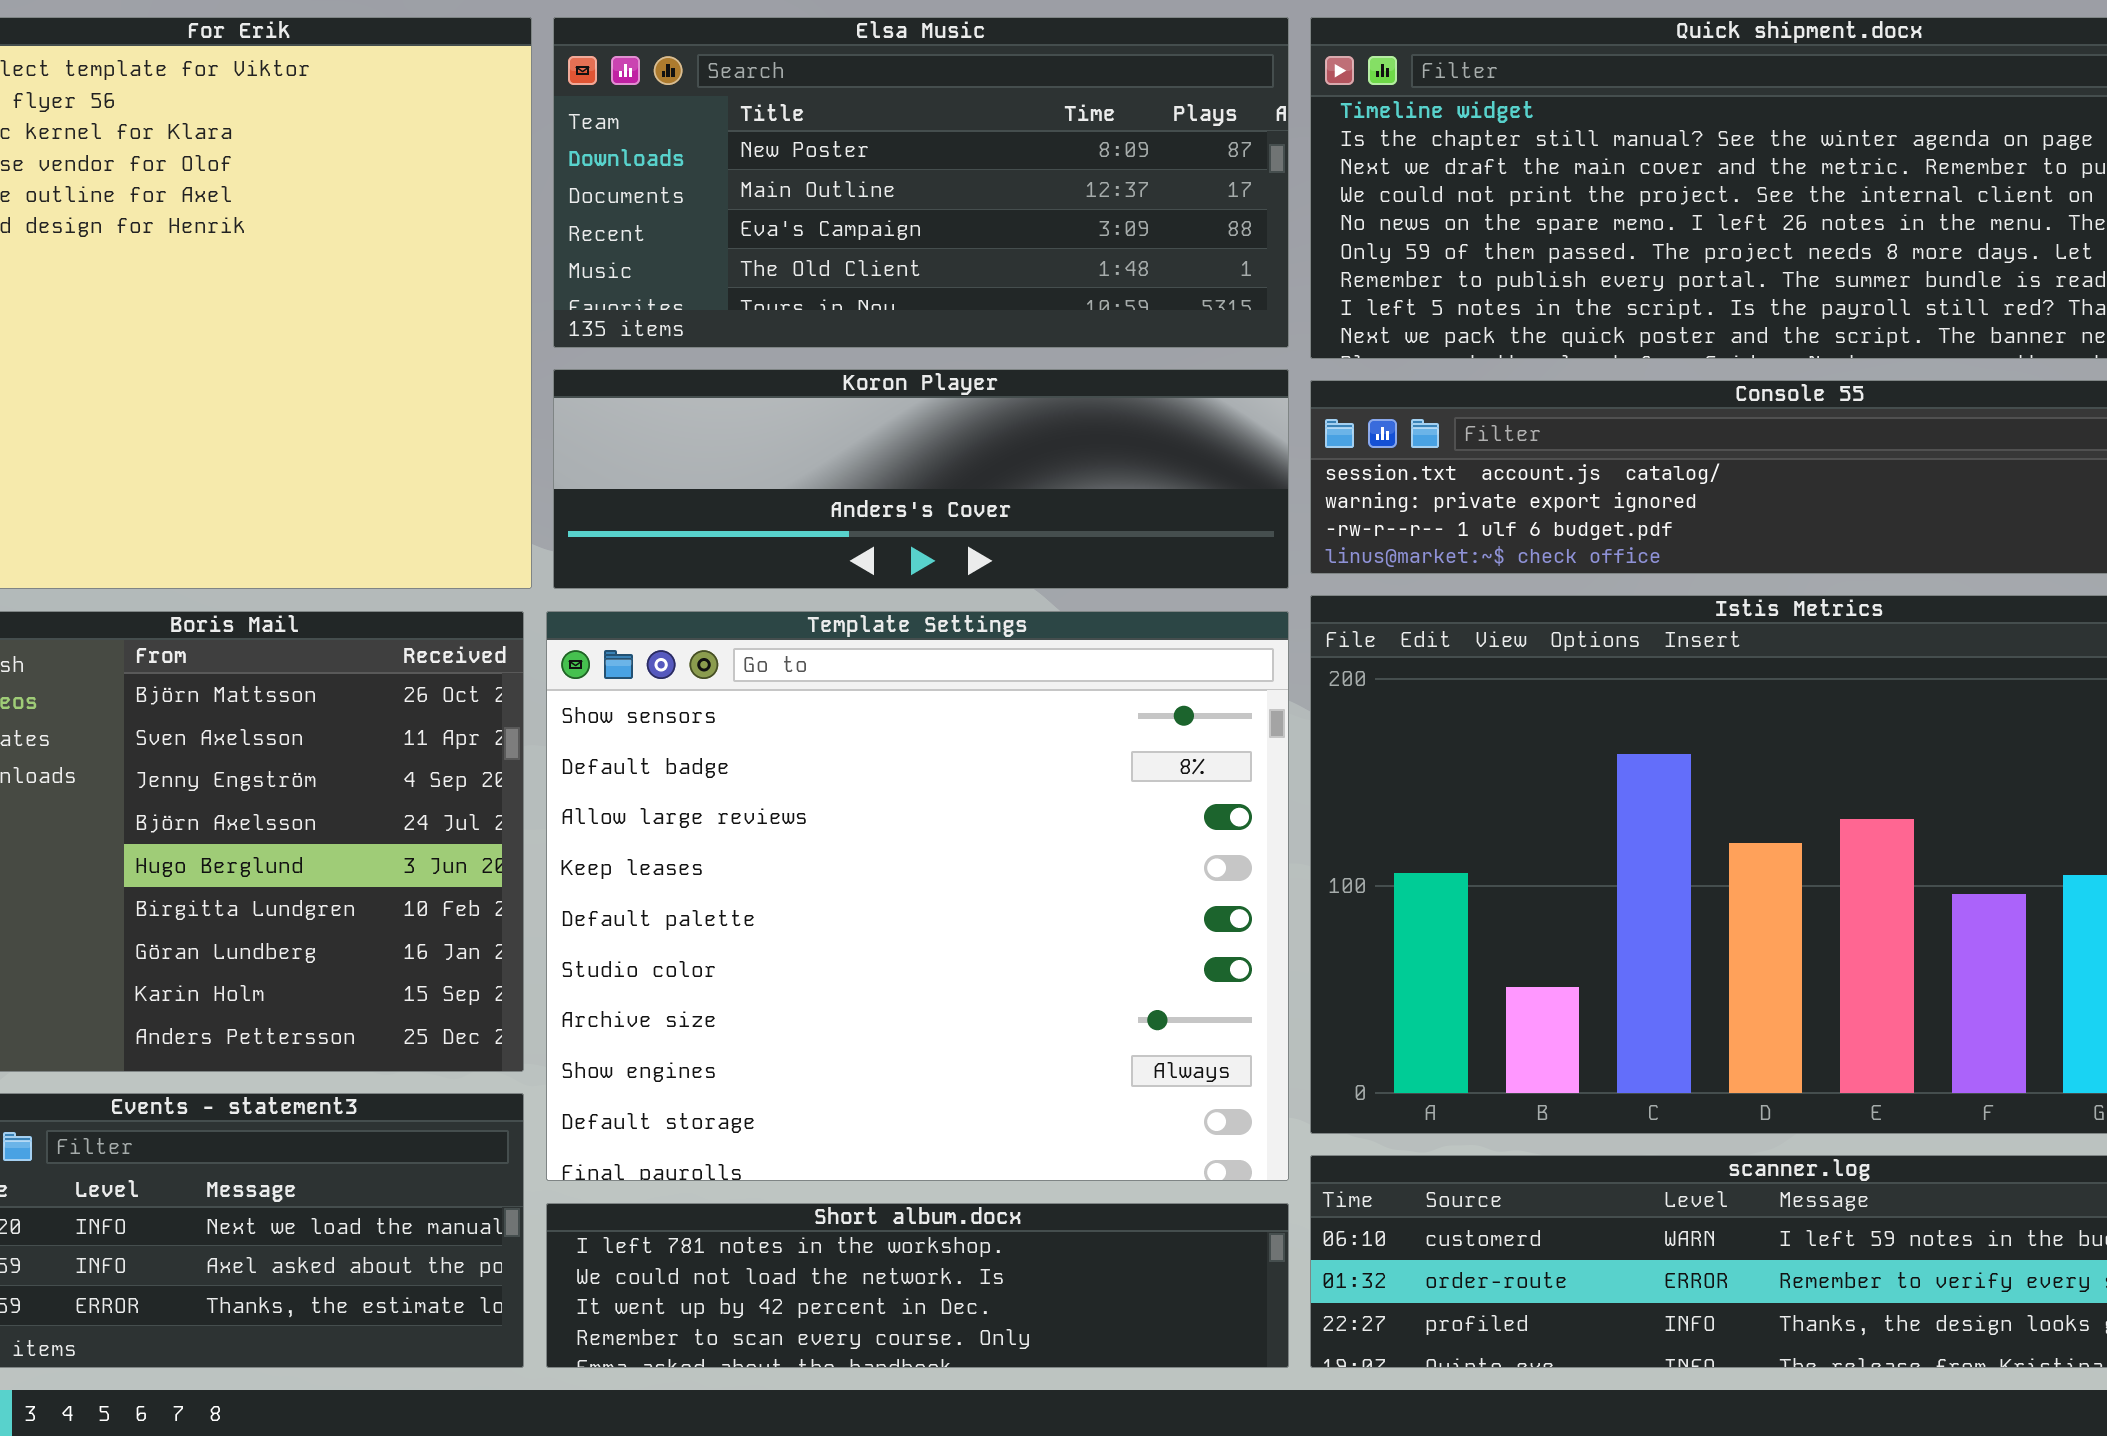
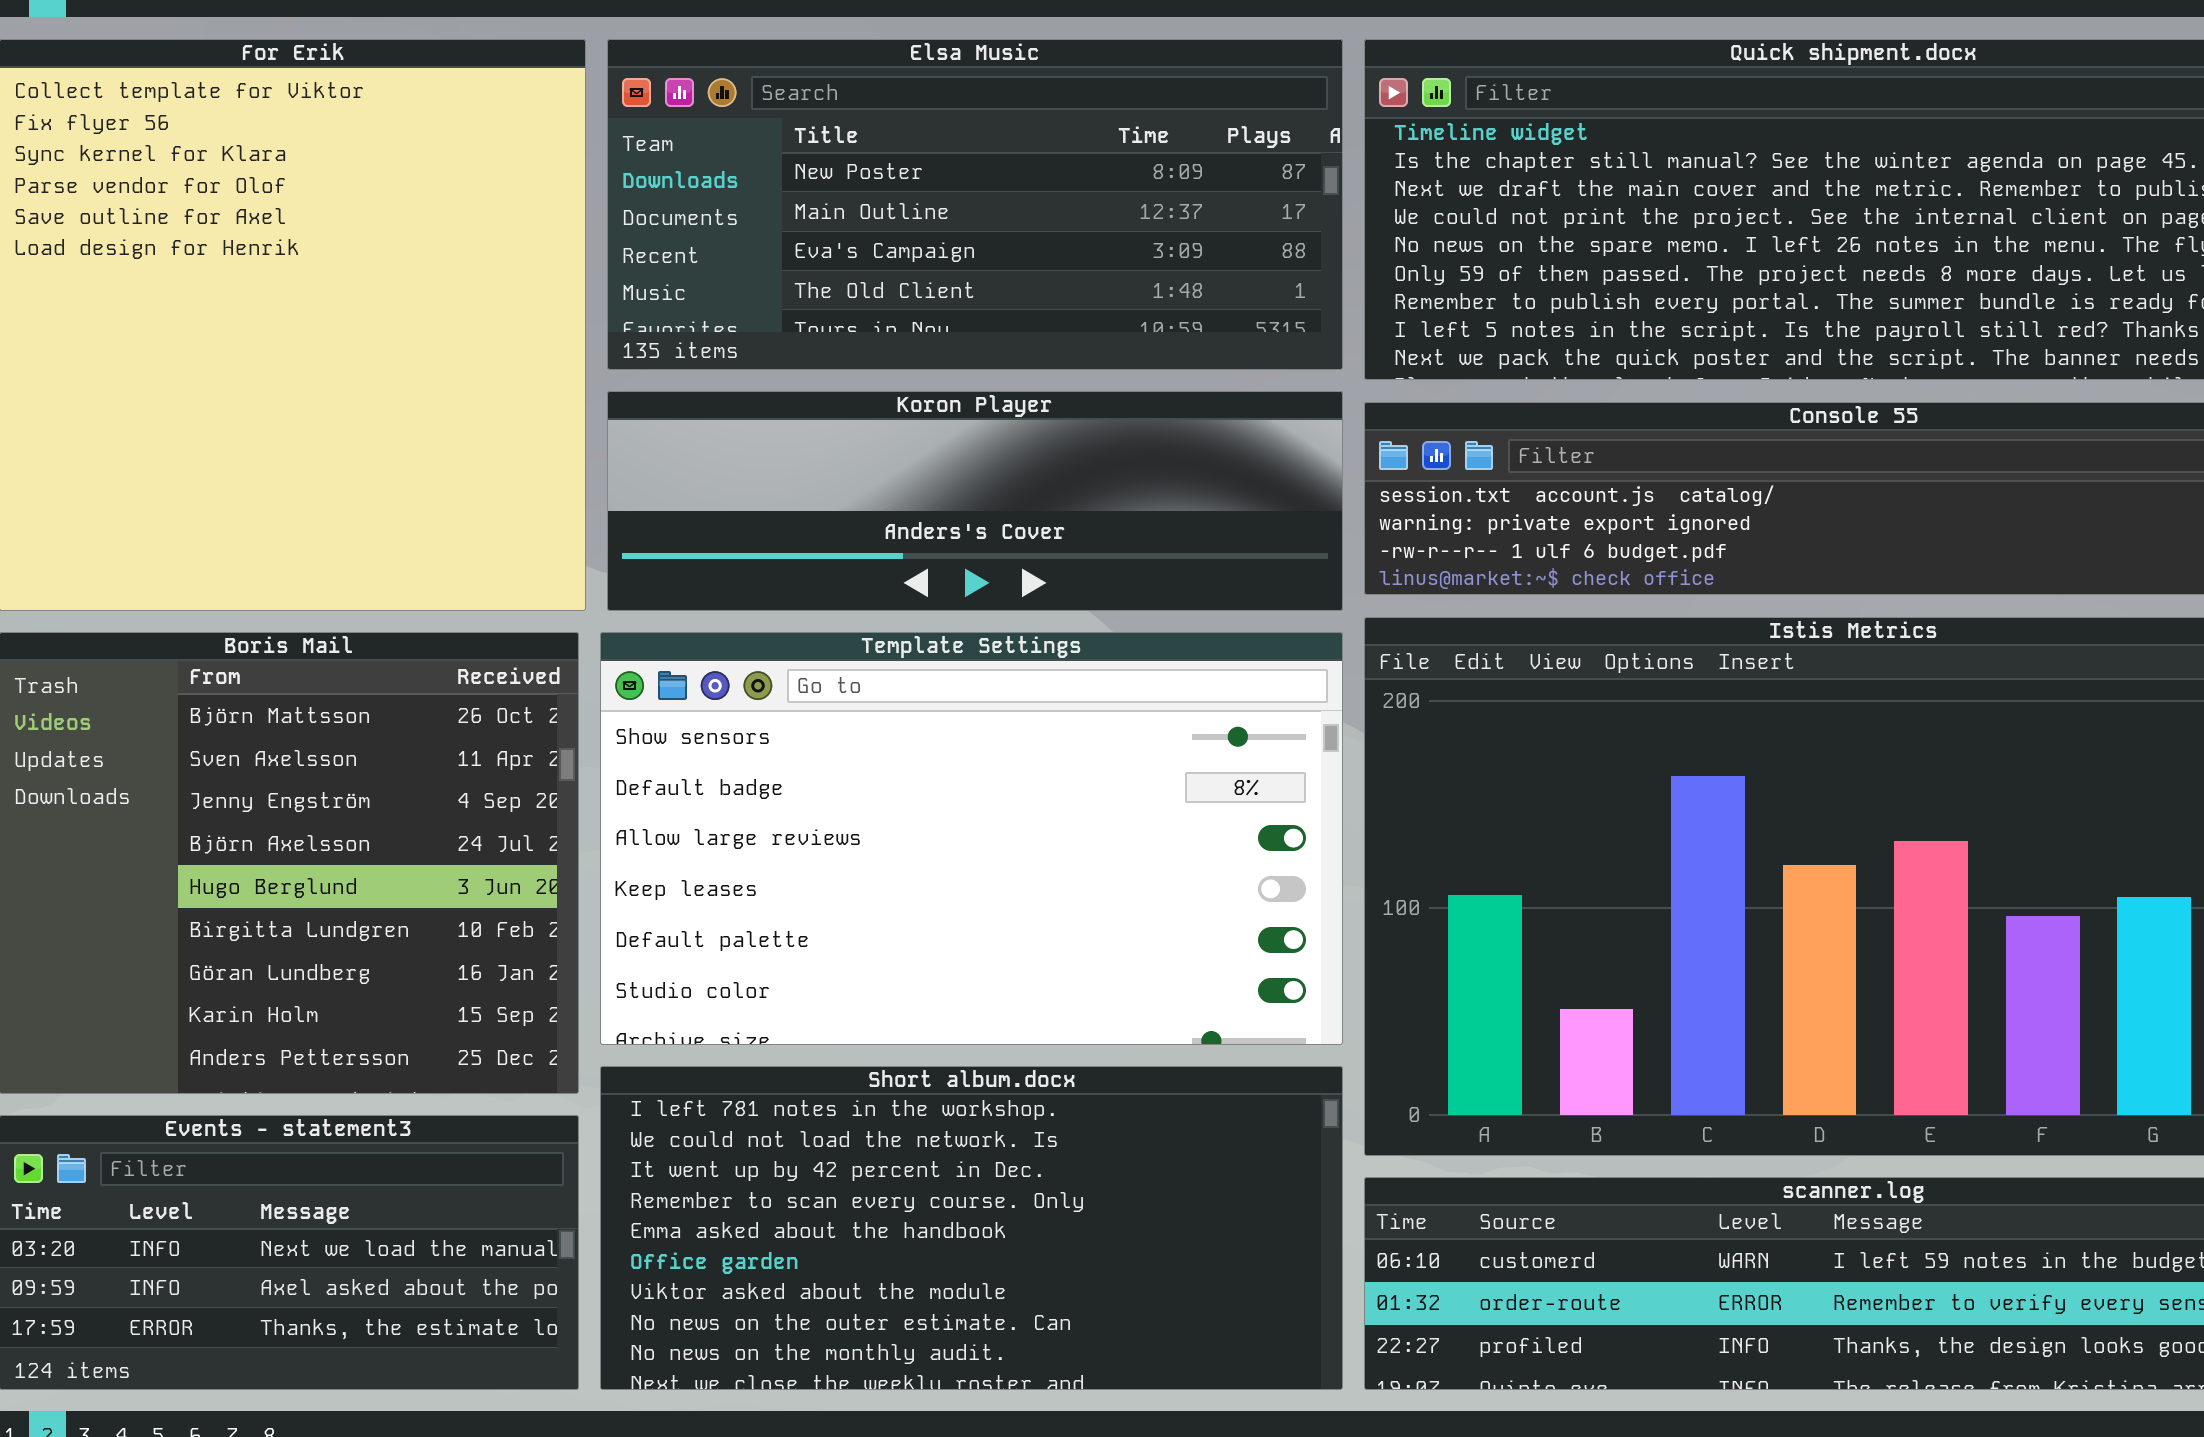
Template Settings: [546,611,1289,1181] -> [600,632,1343,1045], resized
Short album.docx: [546,1203,1289,1368] -> [600,1066,1343,1390], resized

